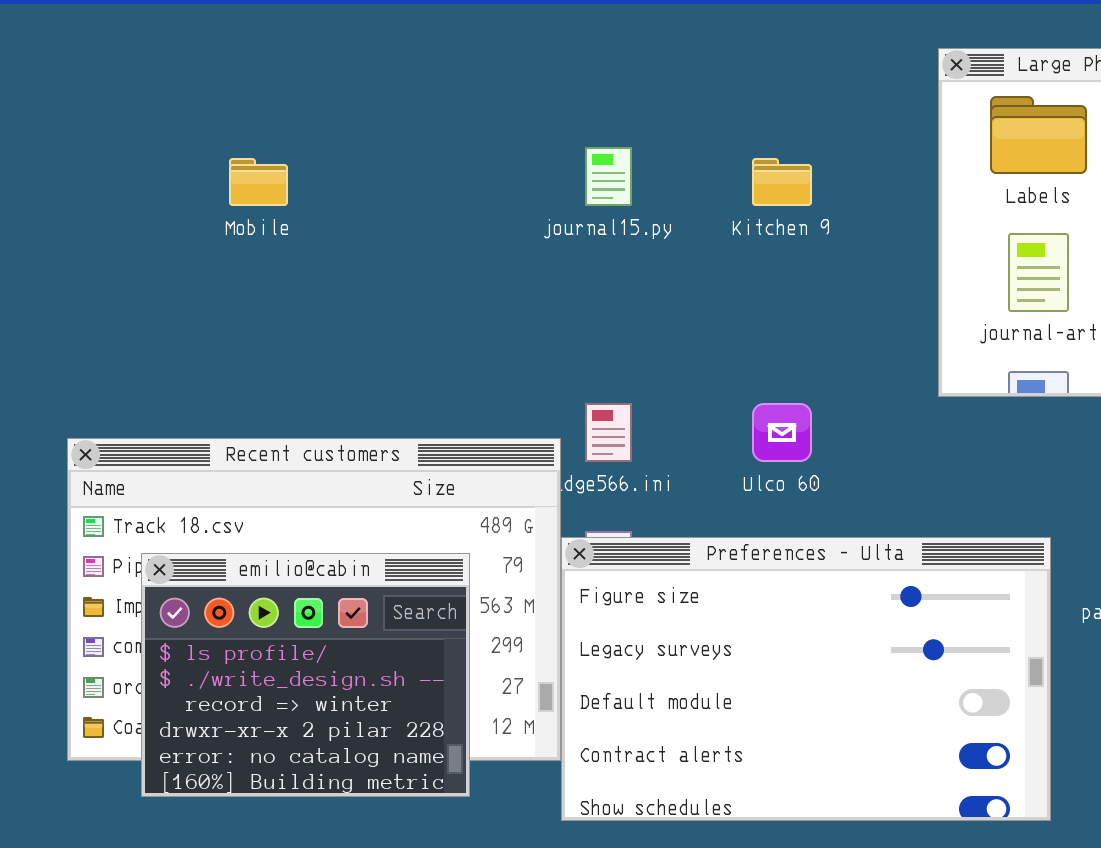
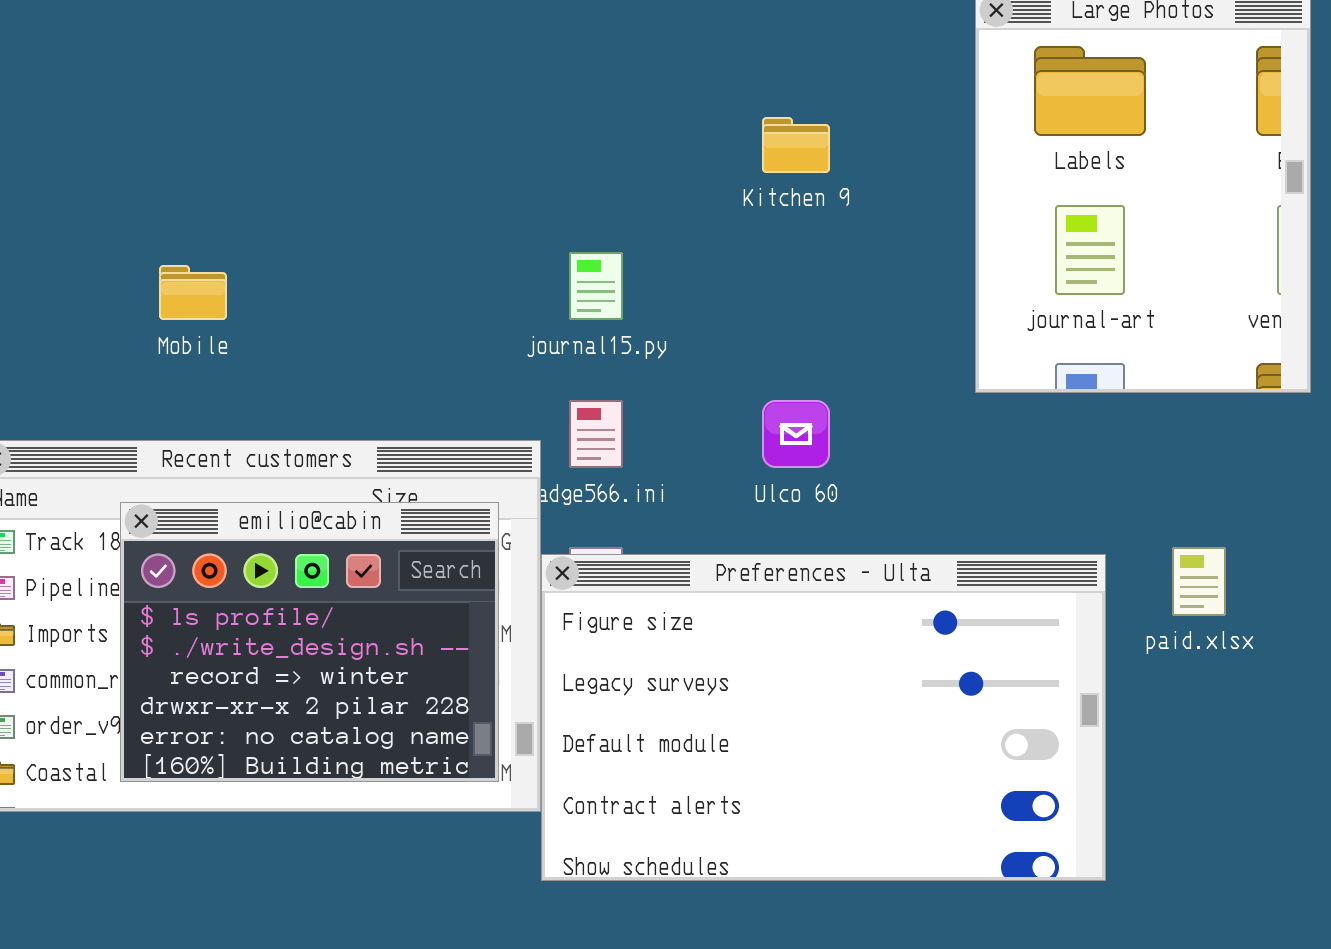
journal15.py: [585,147,632,206] -> [569,252,623,320], moved
Mobile: [229,158,288,206] -> [159,265,227,320], moved
emilio@cabin: [141,553,470,797] -> [120,502,499,782], moved

